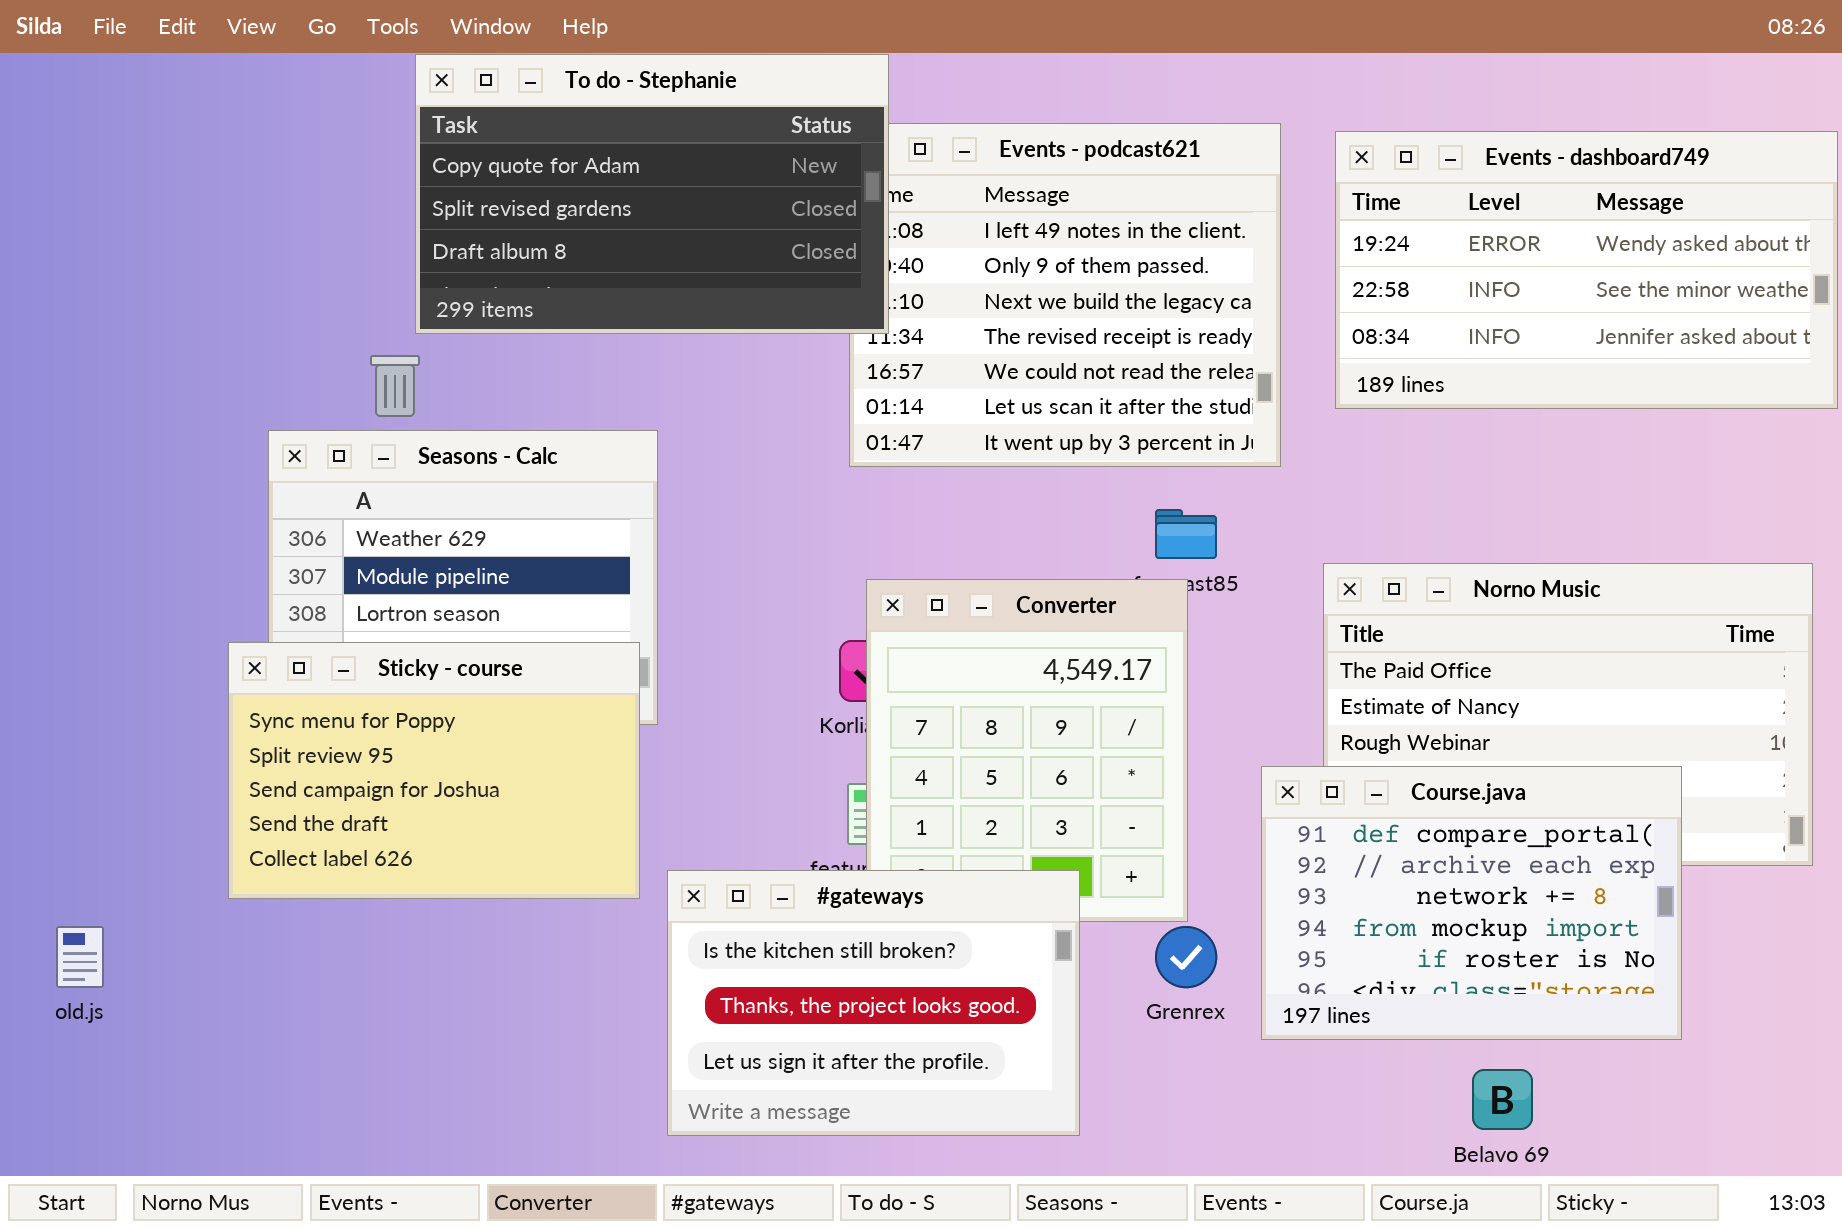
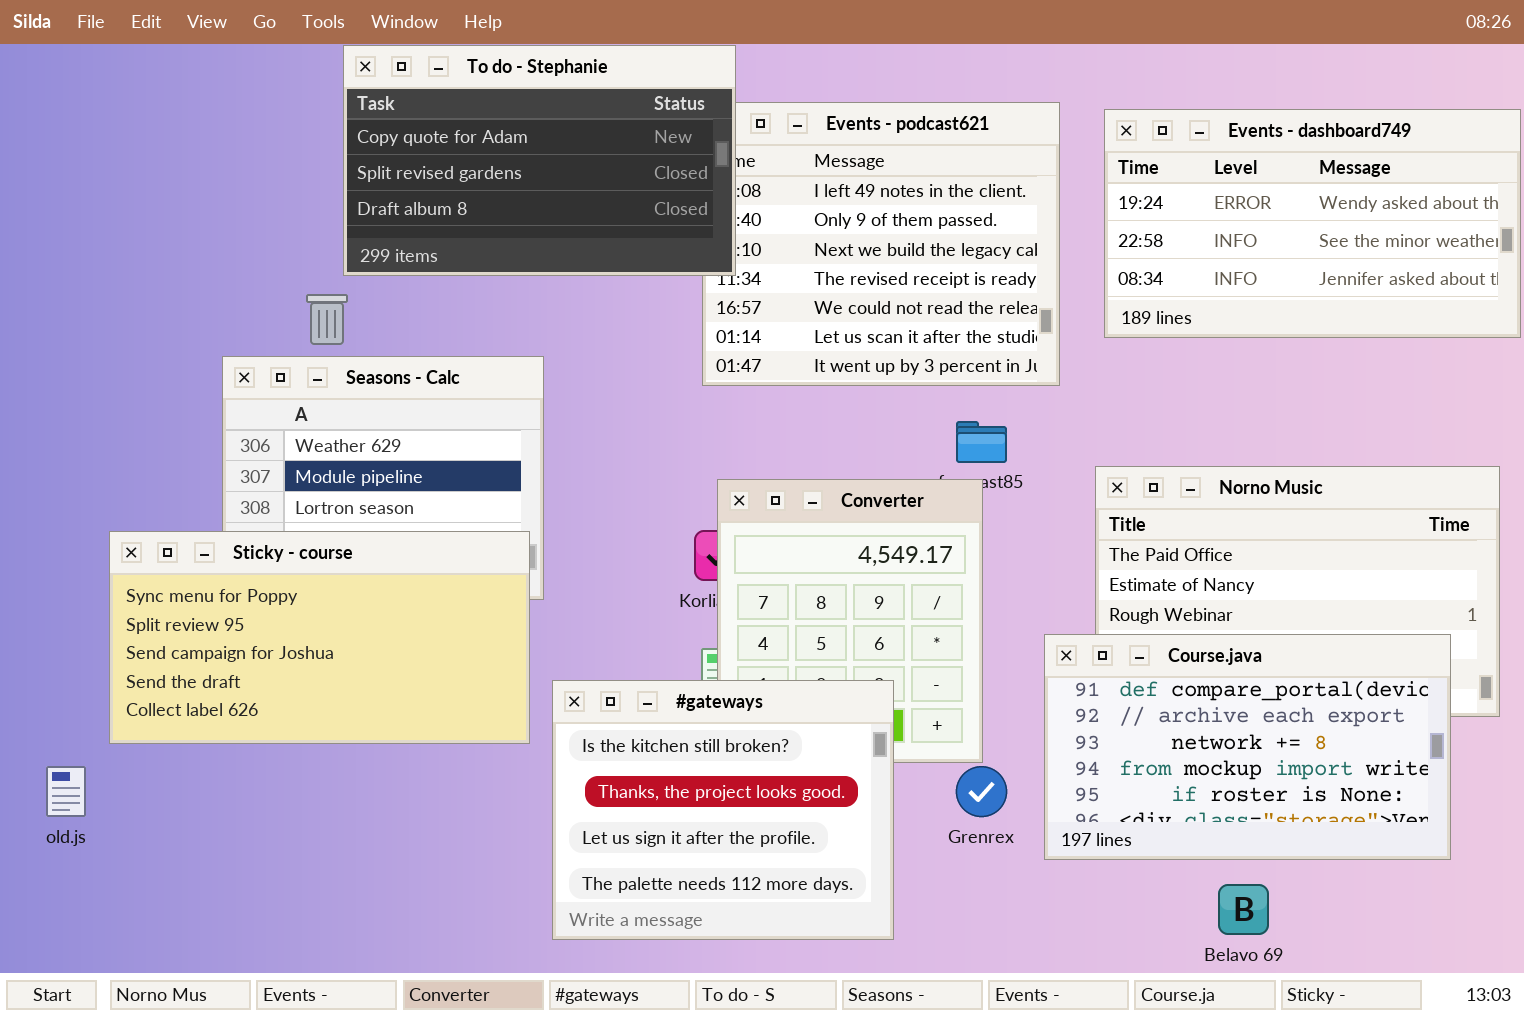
Sticky - course: [228,642,640,899] -> [109,531,530,744], resized
Course.java: [1261,766,1682,1040] -> [1044,634,1451,860], resized
#gateways: [667,870,1080,1136] -> [552,680,894,940], resized

